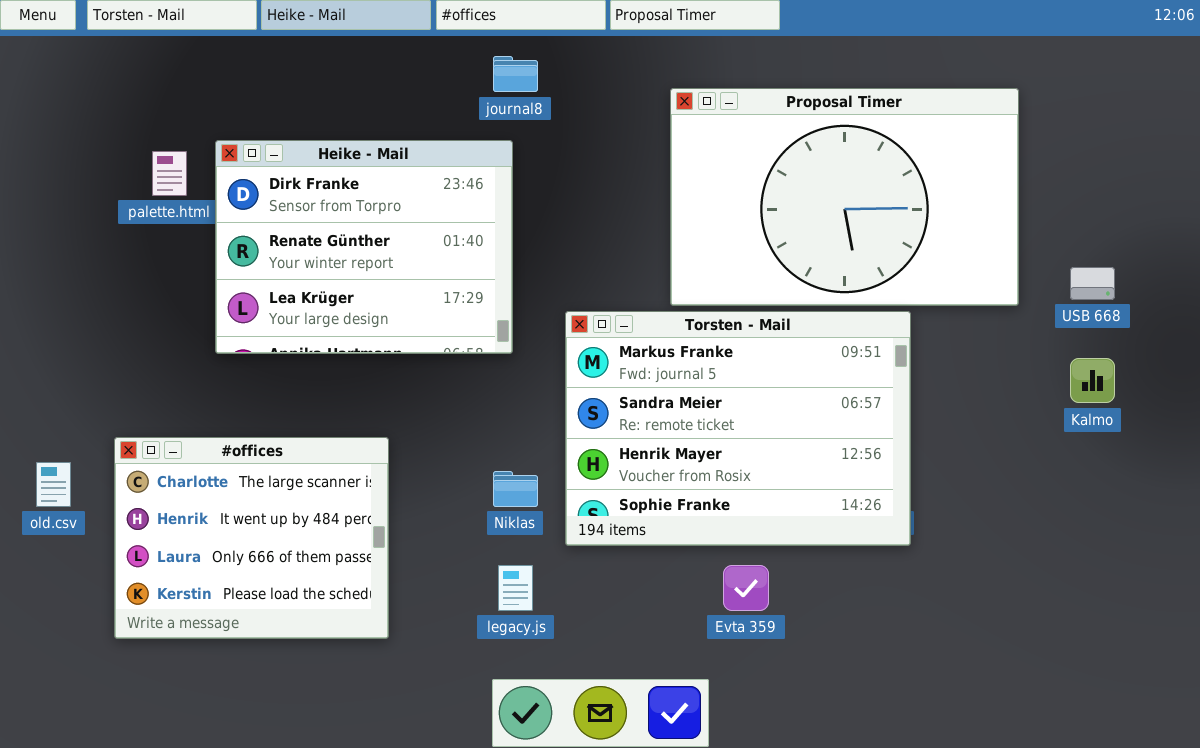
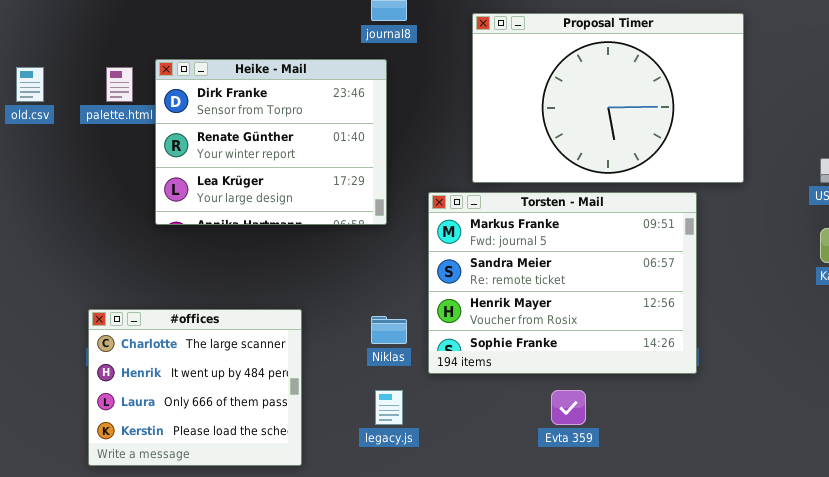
Proposal Timer: [670,88,1019,306] -> [472,13,744,183], moved
#offices: [114,437,389,639] -> [88,309,302,466], moved
old.csv: [36,462,71,507] -> [16,67,44,102], moved

